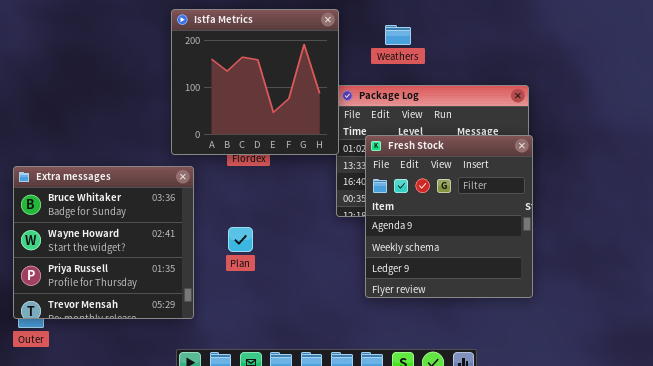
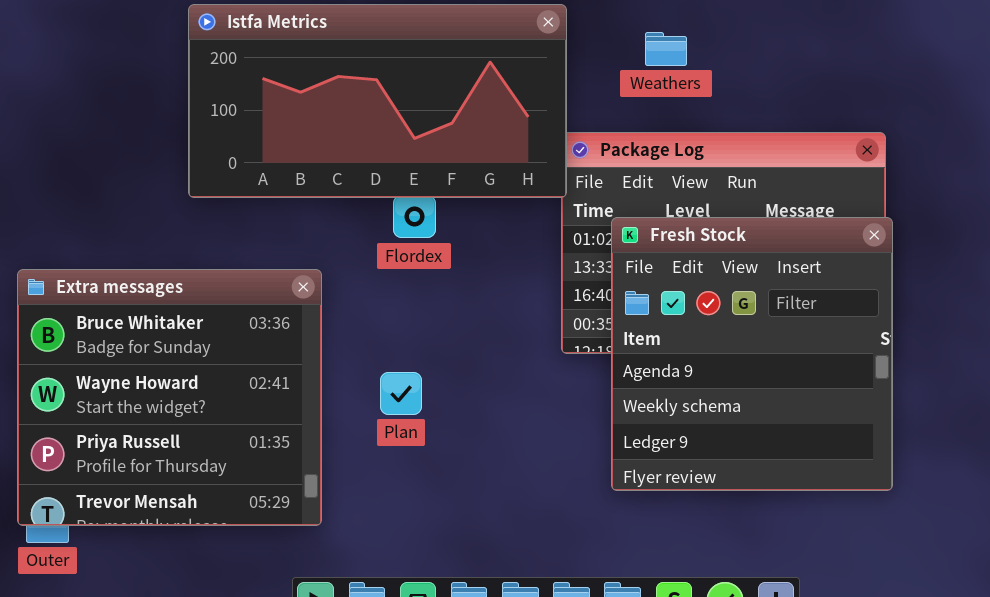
Istfa Metrics: [171,9,339,155] -> [188,4,567,198], resized

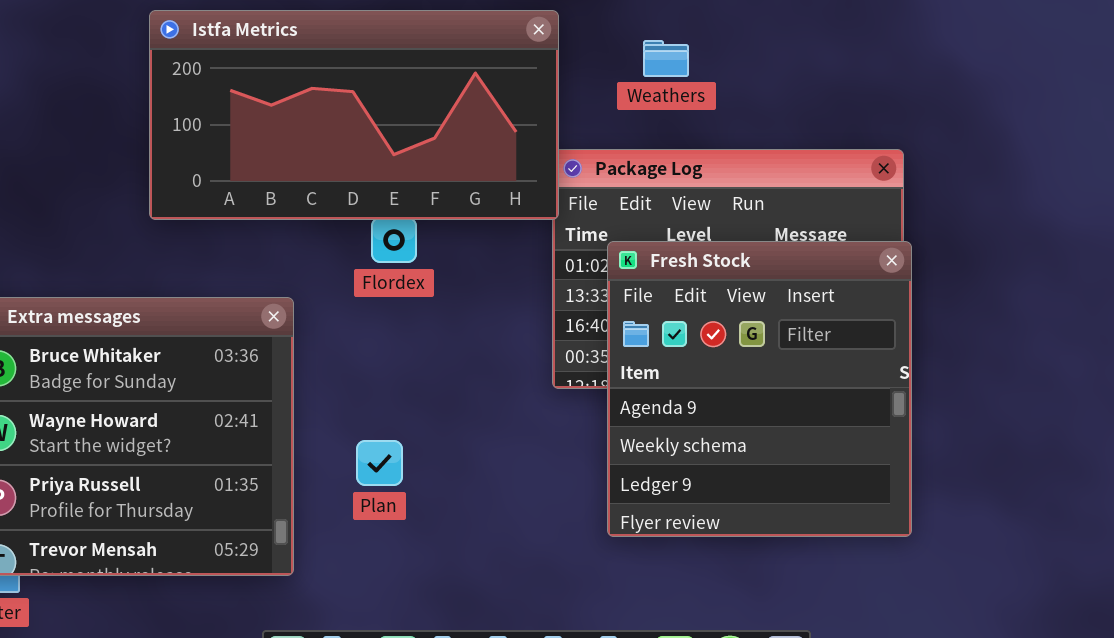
Plan: [380,372,422,415] -> [356,440,403,486], moved

